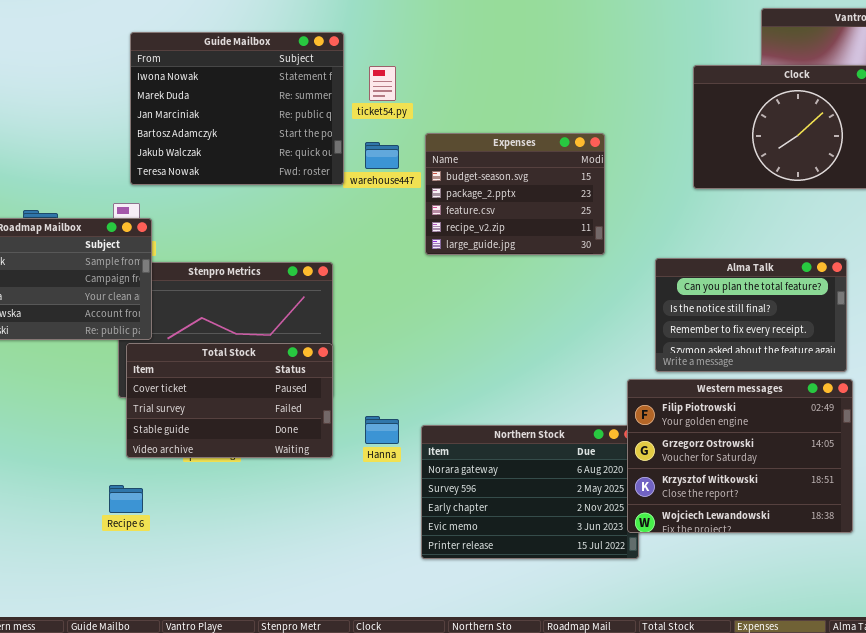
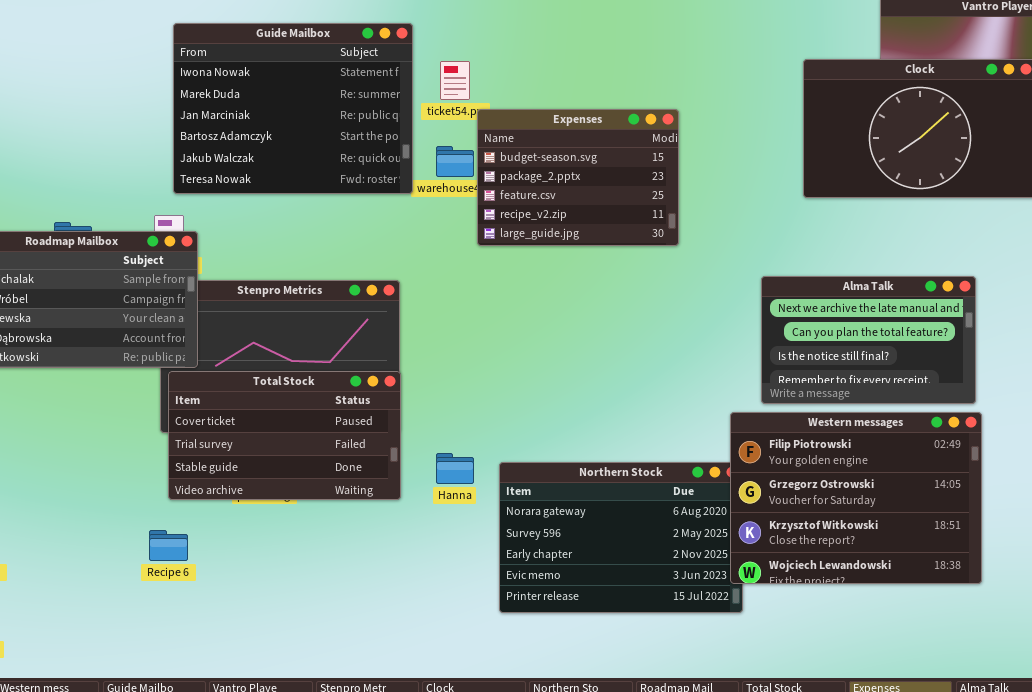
Expenses: [425,133,605,255] -> [477,109,679,246], moved
Alma Talk: [655,258,847,372] -> [761,276,976,404], scrolled up 1 row

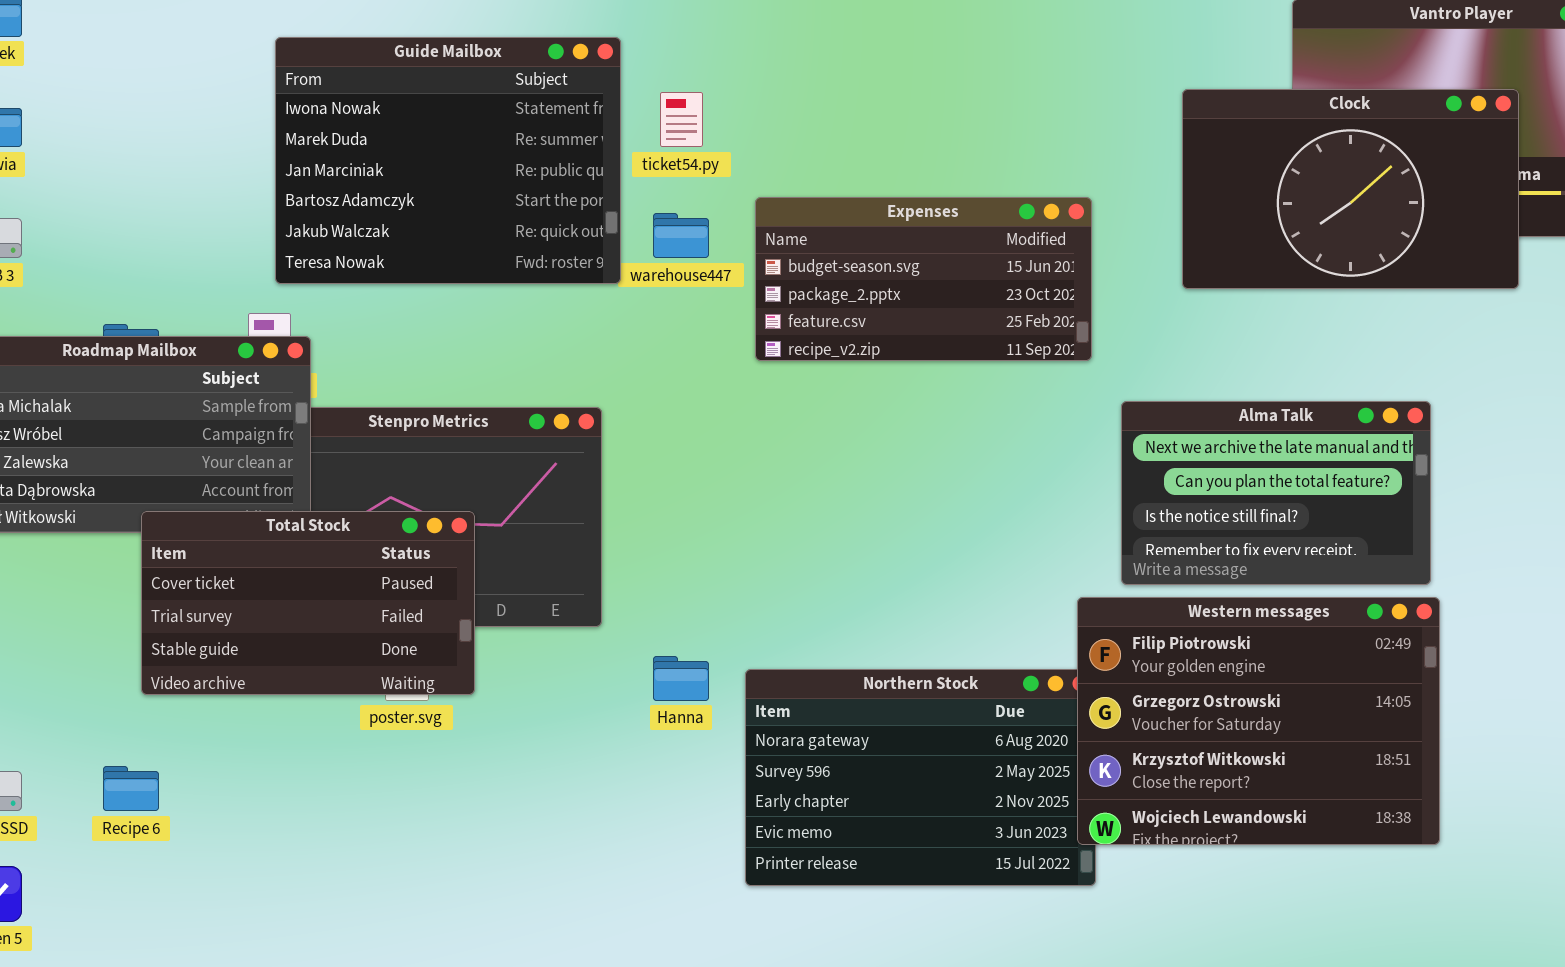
Expenses: [477,109,679,246] -> [755,197,1092,361], moved, resized
Total Stock: [168,371,401,500] -> [141,511,475,695], moved
Recipe 6: [149,530,188,561] -> [103,766,159,811], moved

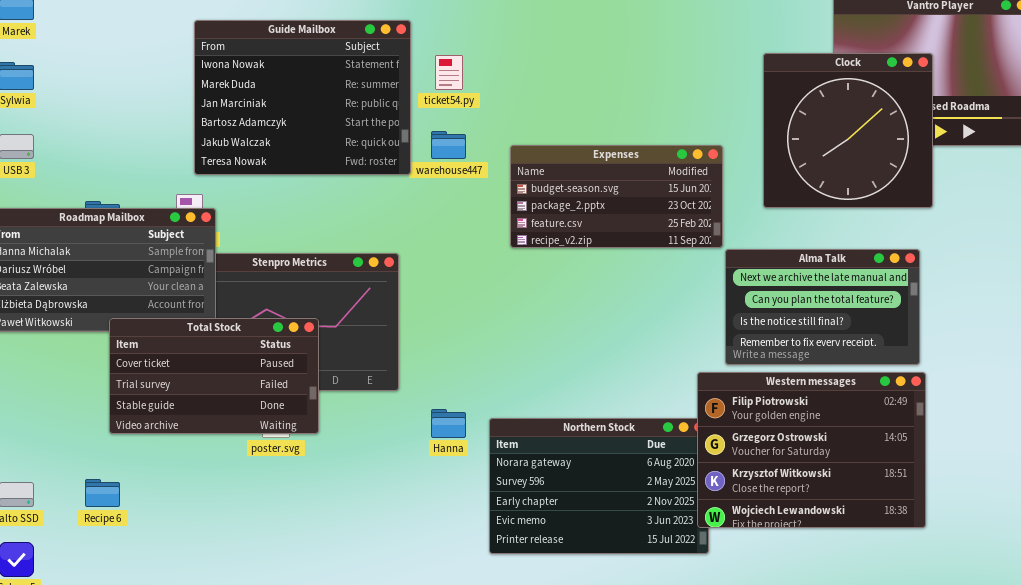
Clock: [1182,89,1519,289] -> [763,53,933,208], resized
Expenses: [755,197,1092,361] -> [510,145,723,248], moved

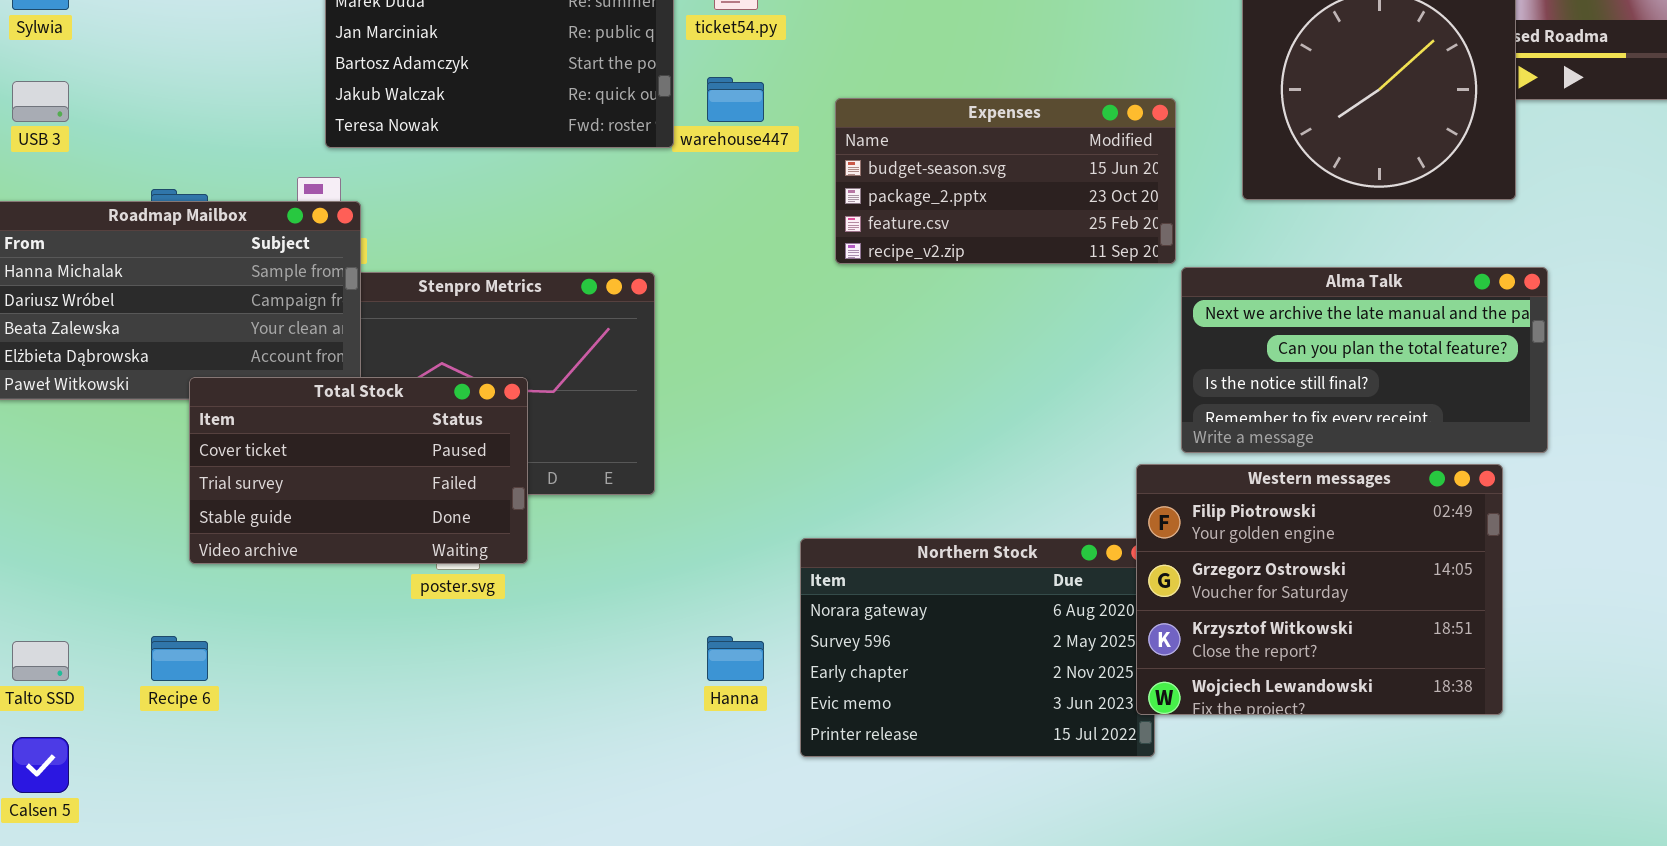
Alma Talk: [725,249,920,365] -> [1181,267,1548,453], resized
Hanna: [431,409,466,438] -> [707,636,764,681], moved

